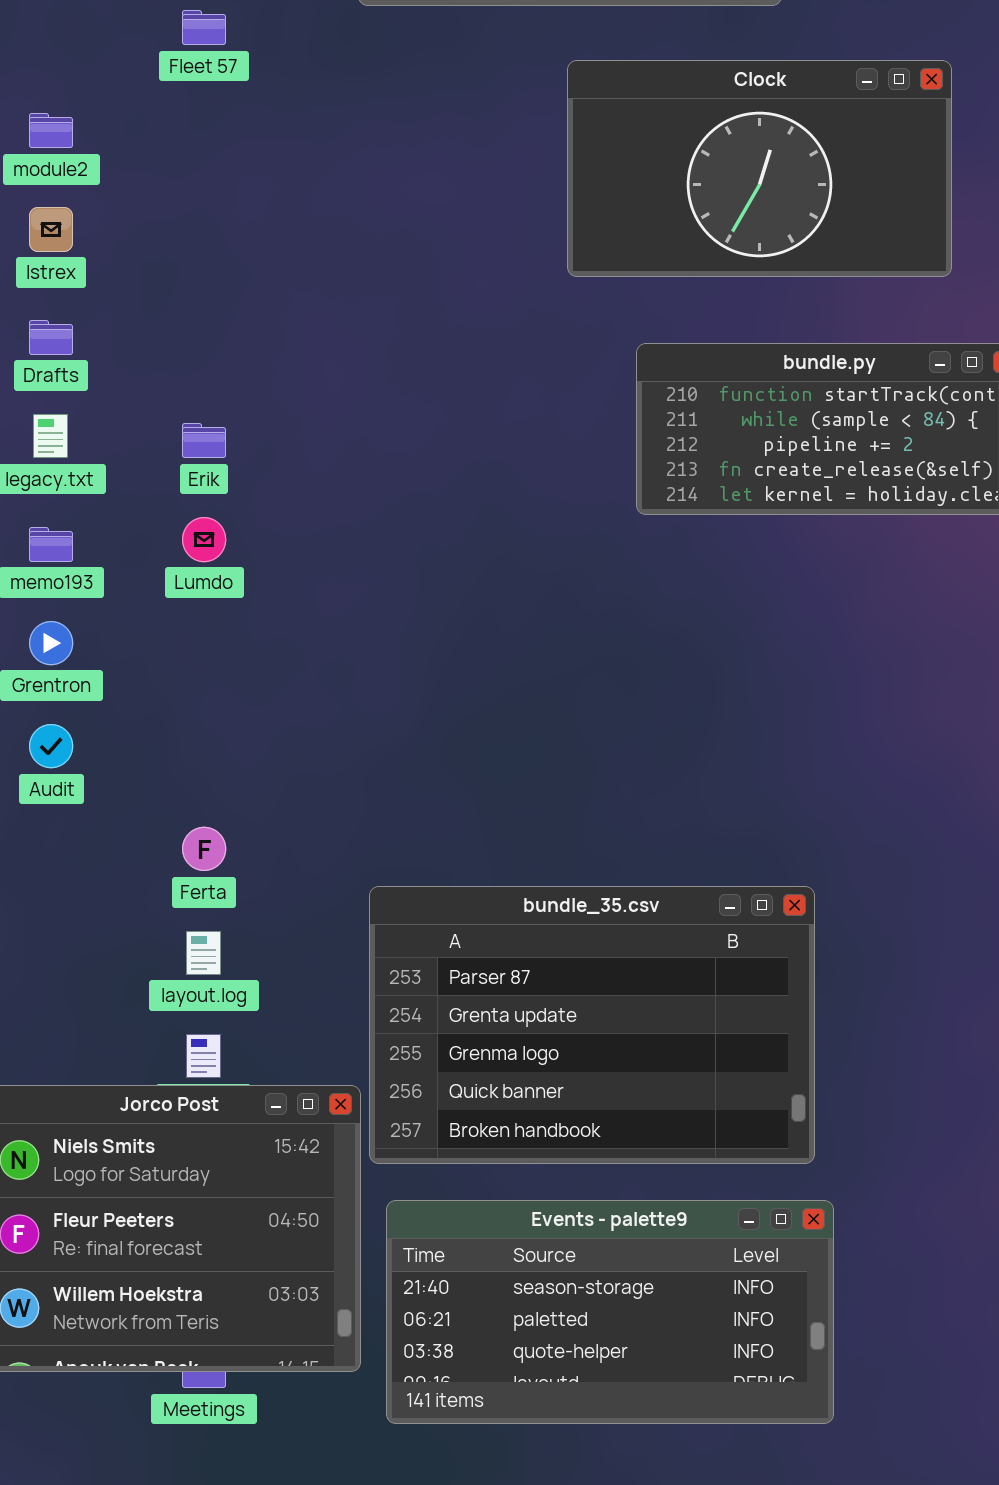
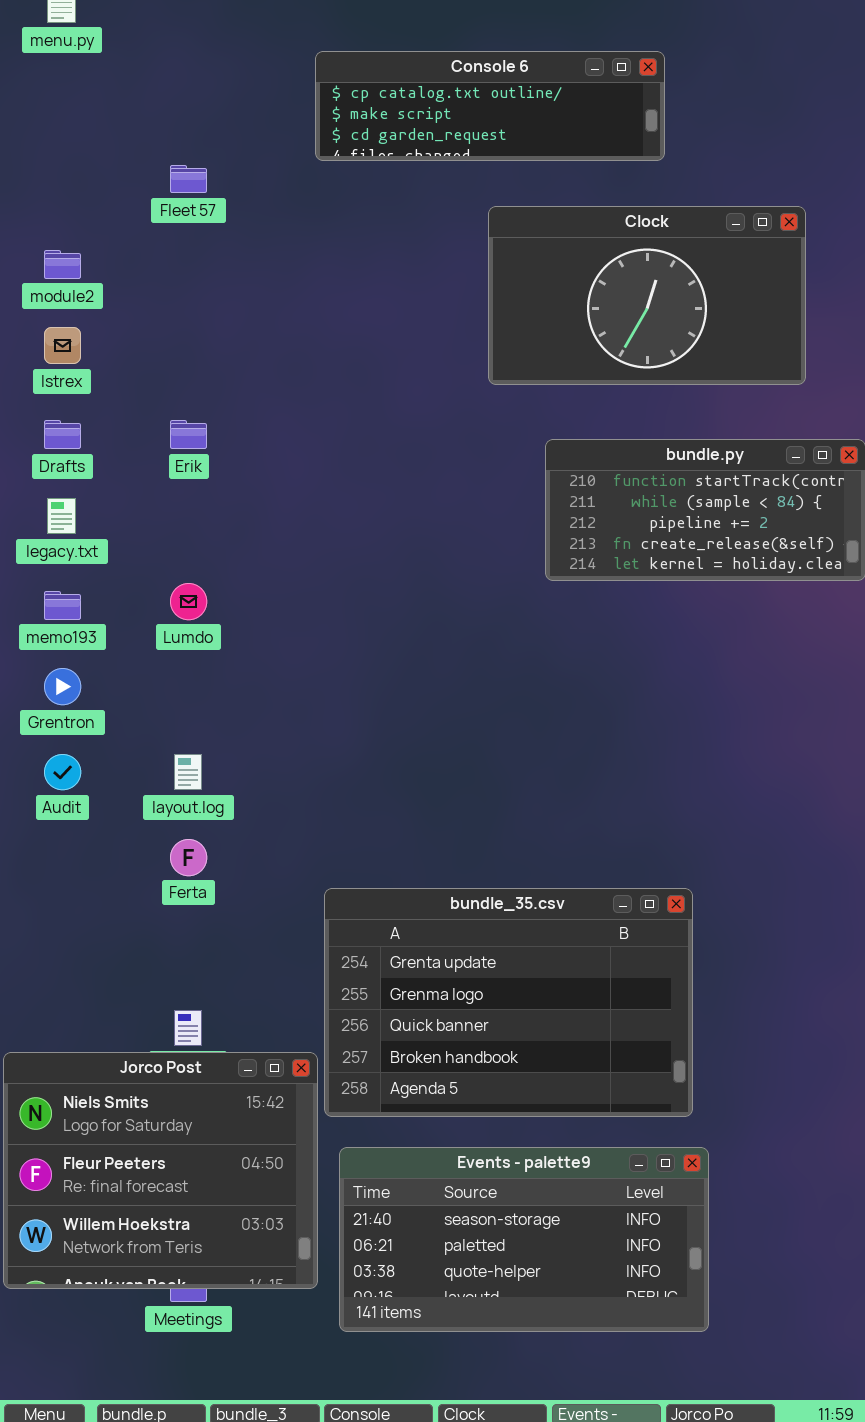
Erik: [182,423,226,458] -> [170,420,207,449], moved
bundle_35.csv: [369,886,815,1164] -> [324,888,693,1117], scrolled down 1 row
layout.log: [186,931,221,975] -> [174,754,202,790], moved

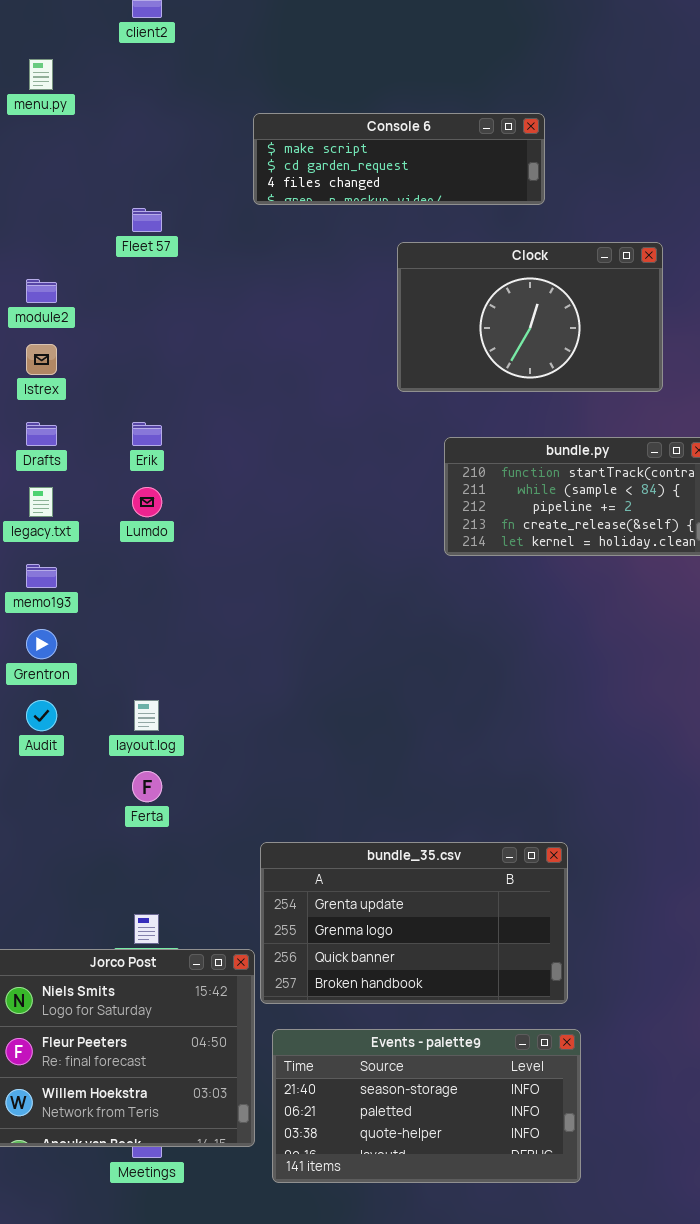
Console 6: [315,51,665,161] -> [253,113,545,205], scrolled down 1 row
Lumdo: [170,583,207,620] -> [132,487,162,517], moved
bundle_35.csv: [324,888,693,1117] -> [260,842,568,1004], resized

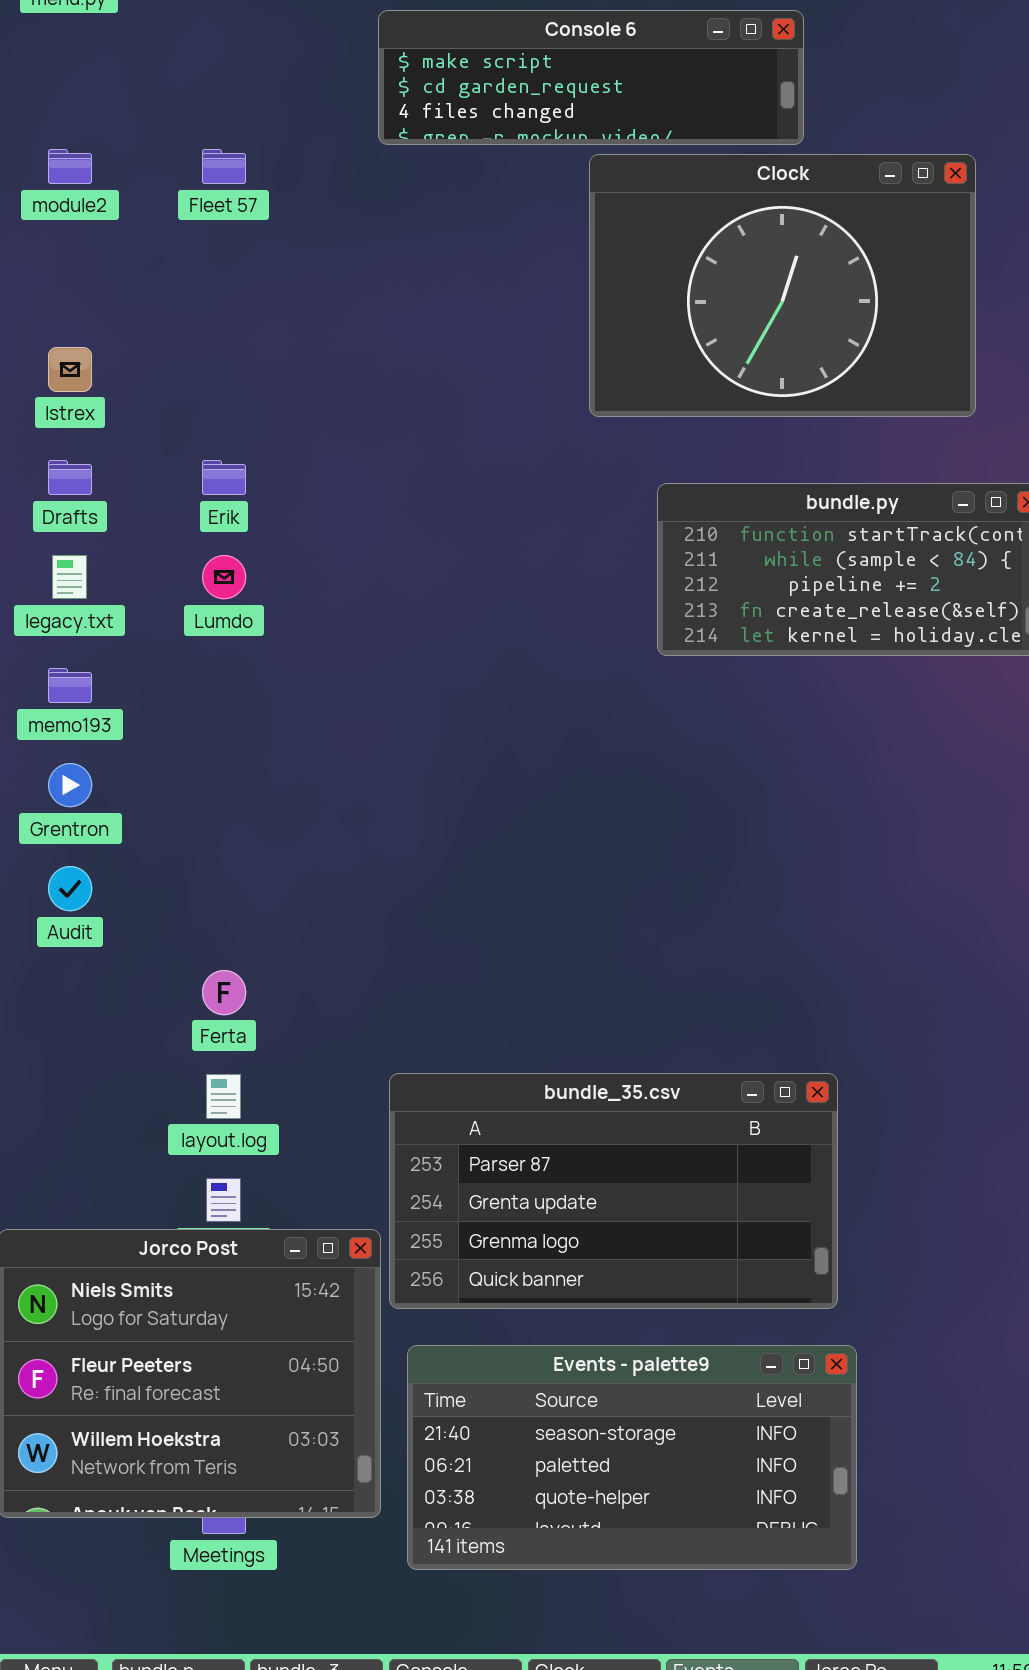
Clock: [397,242,663,392] -> [589,154,976,417], resized
module2: [26,279,57,303] -> [48,149,92,184], moved
layout.log: [134,700,159,731] -> [206,1074,241,1119], moved
bundle_35.csv: [260,842,568,1004] -> [389,1073,838,1309], scrolled up 1 row

